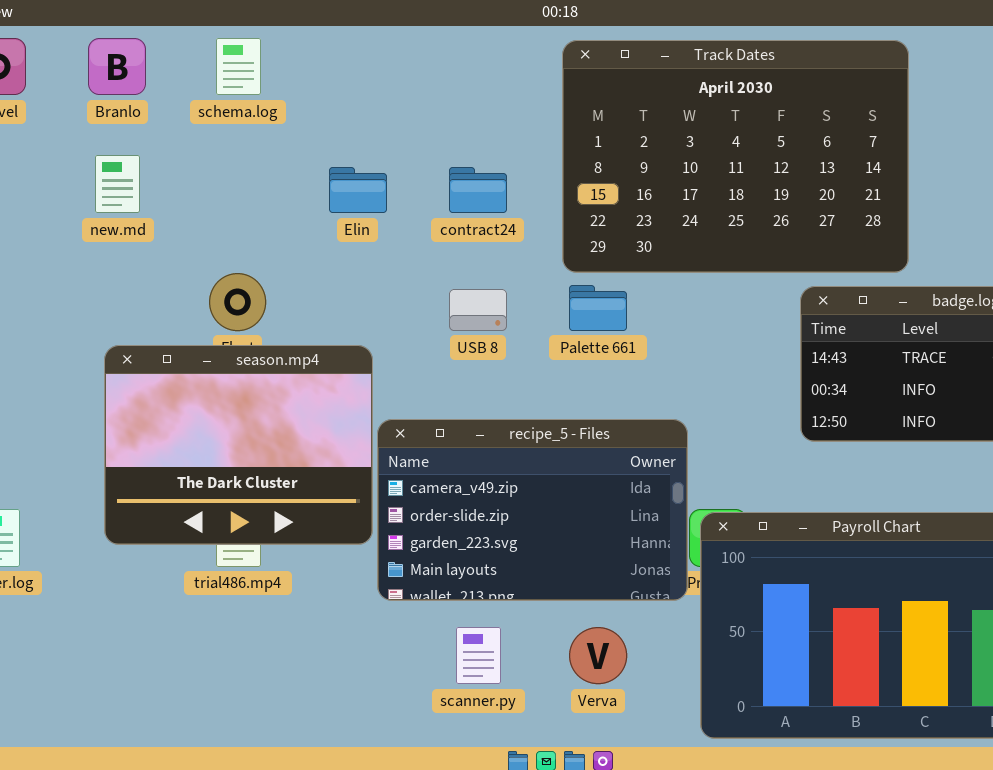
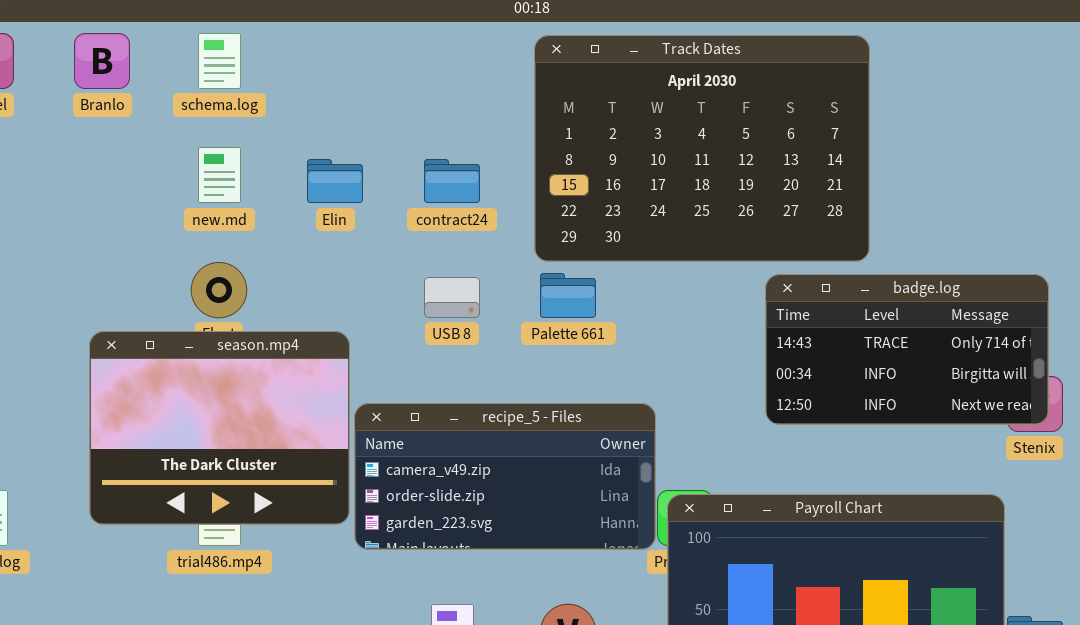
new.md: [95,155,140,213] -> [198,147,241,203], moved
recipe_5 - Files: [377,419,688,601] -> [354,403,656,550], resized

